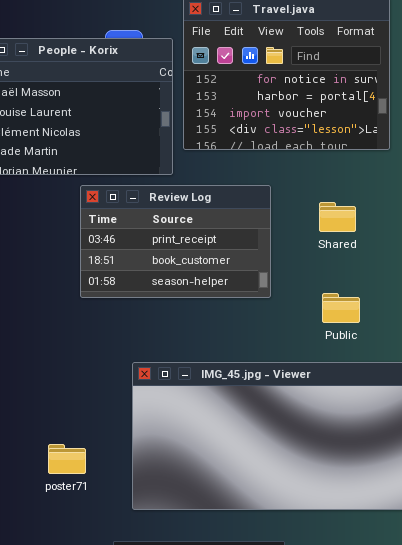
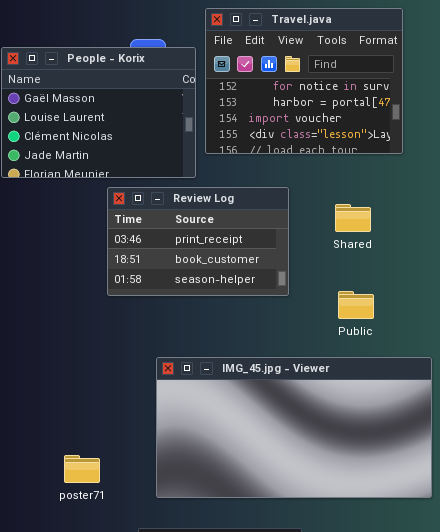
poster71: [48,444,86,474] -> [64,455,100,483], moved

